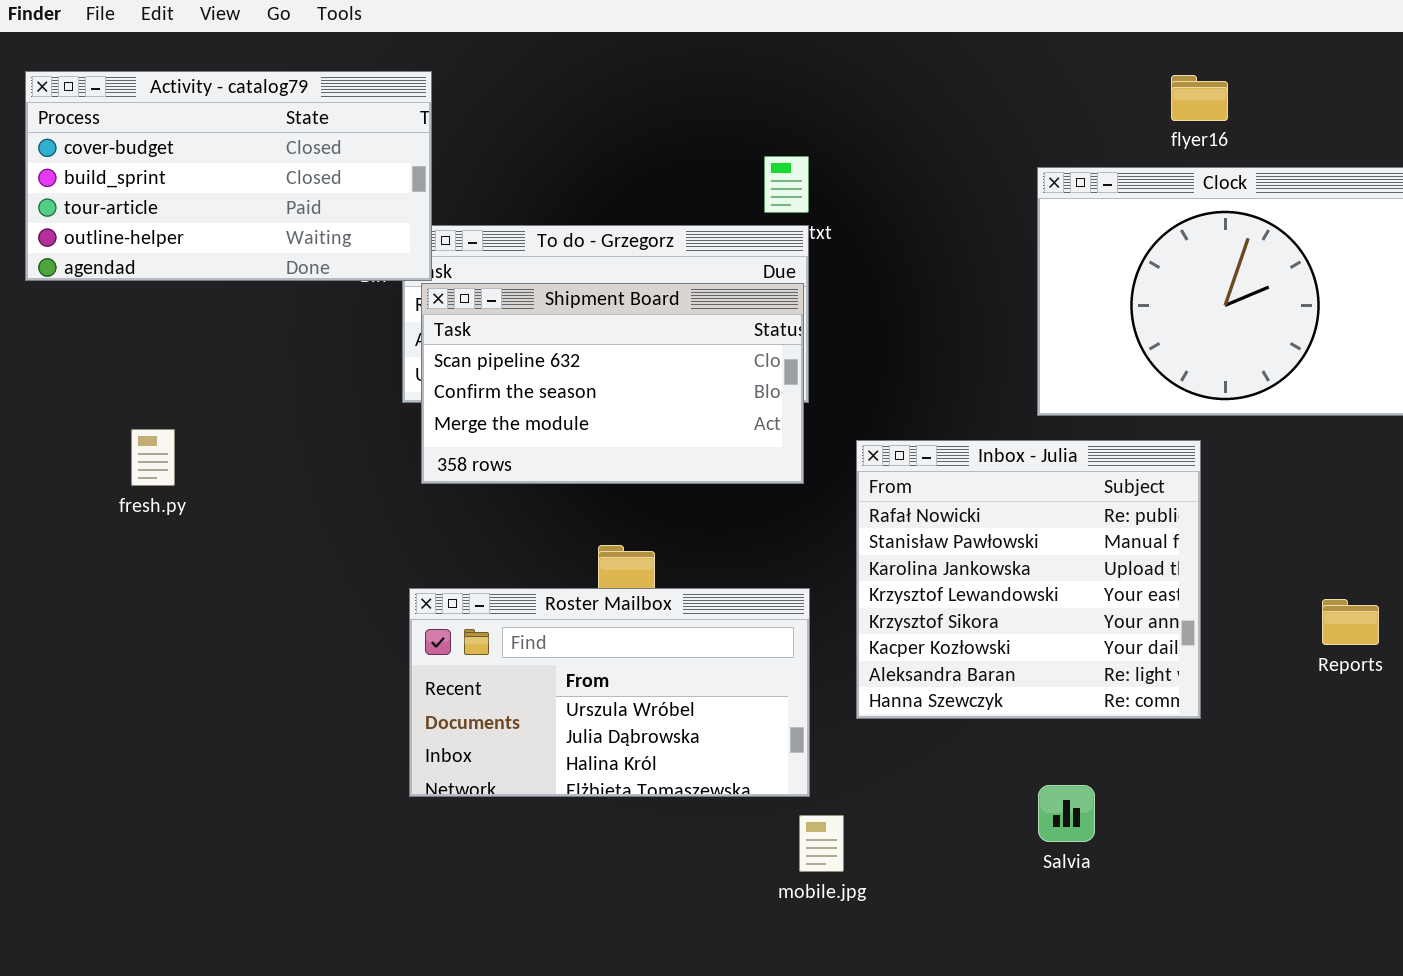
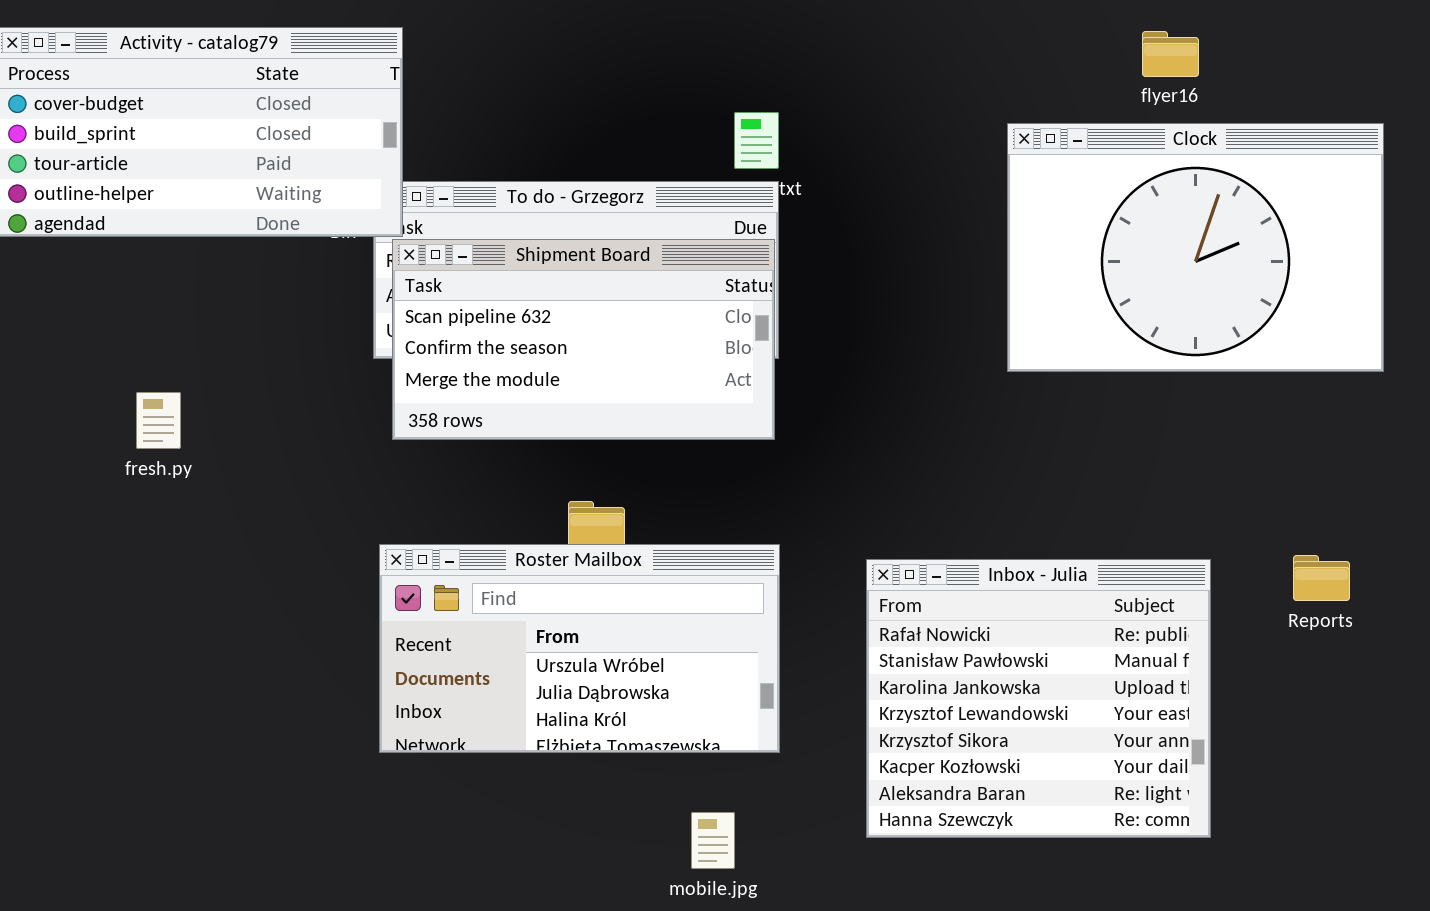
fresh.py: [131,429,175,486] -> [136,392,181,449], moved
Inbox - Julia: [856,440,1201,719] -> [866,559,1211,838], moved
mobile.jpg: [799,815,844,872] -> [691,812,735,869], moved

